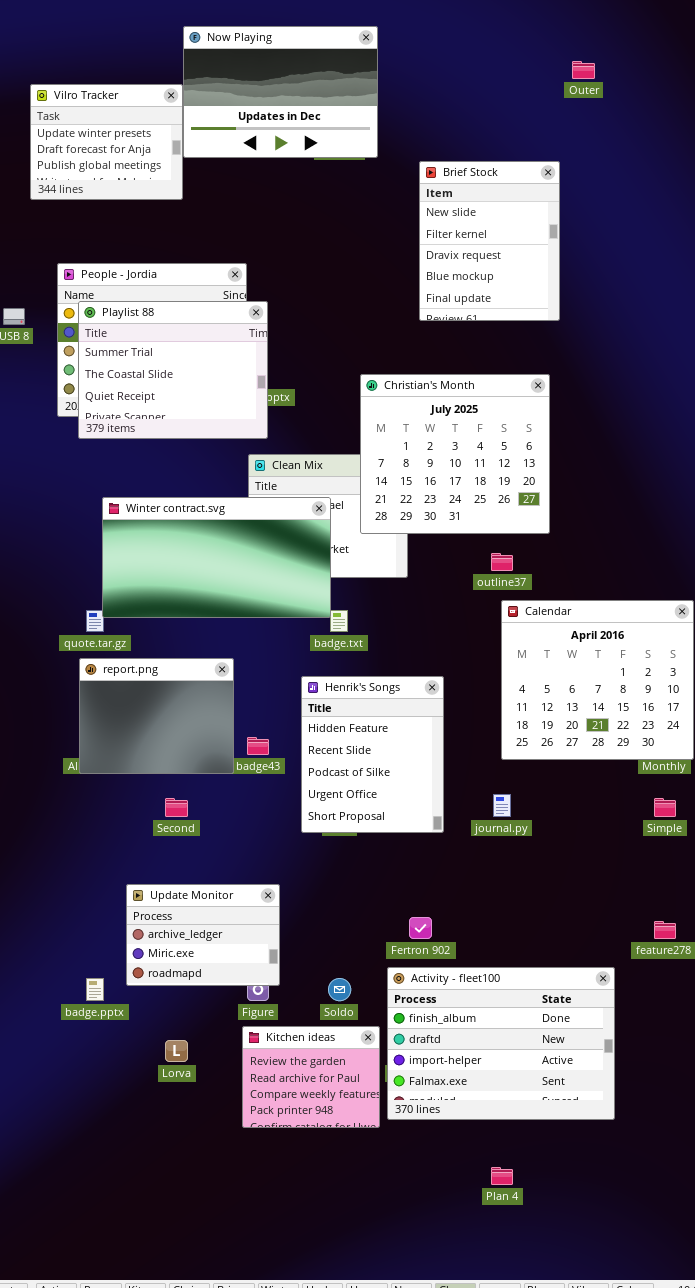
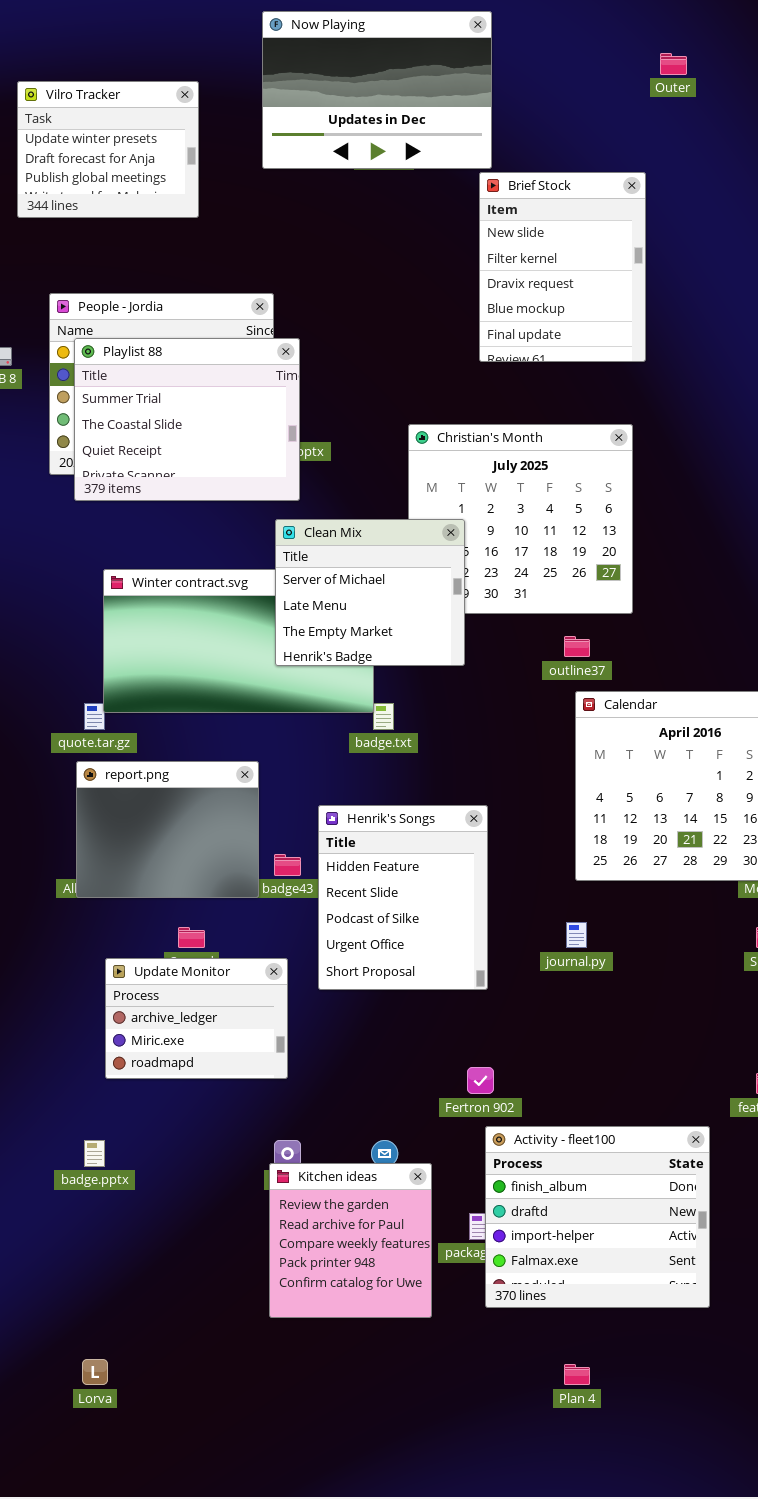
Now Playing: [183,26,378,158] -> [262,11,492,169], moved
Clean Mix: [248,454,408,578] -> [275,519,465,666], raised
Henrik's Songs: [301,676,444,833] -> [318,805,488,990], moved
Update Monitor: [126,884,280,986] -> [105,958,288,1079], moved
Activity - fleet100: [387,967,615,1120] -> [485,1126,710,1308], resized
Kitchen ideas: [242,1026,380,1128] -> [269,1163,432,1318], resized
Lorva: [165,1040,188,1062] -> [82,1359,108,1385], moved

